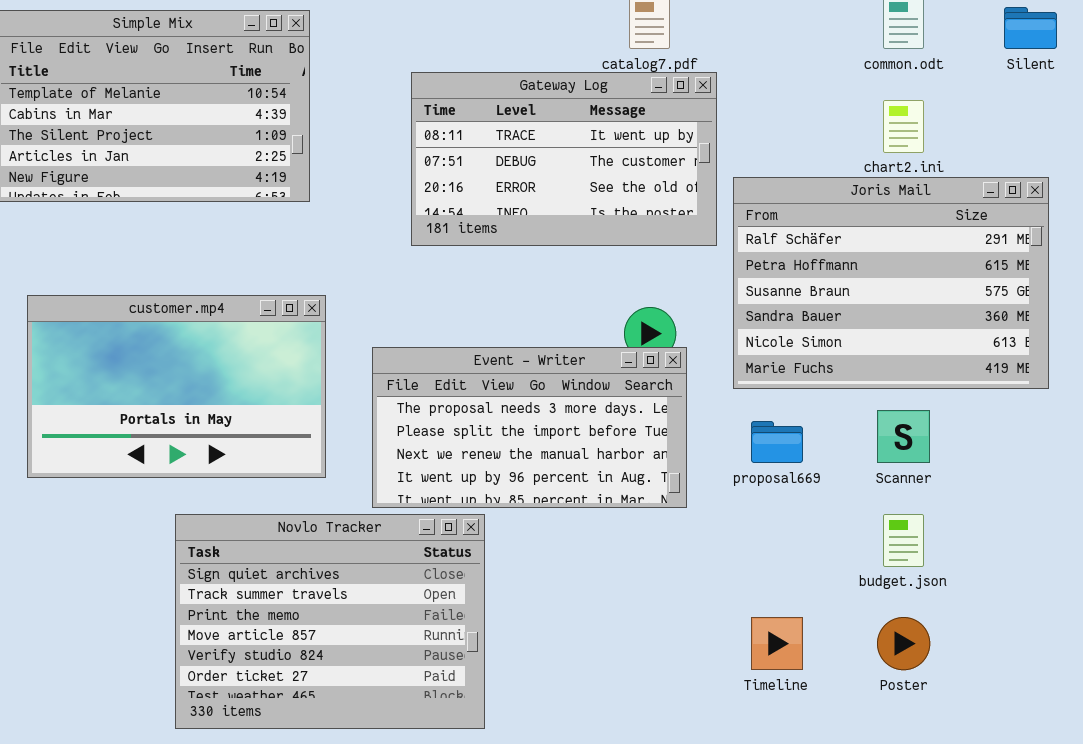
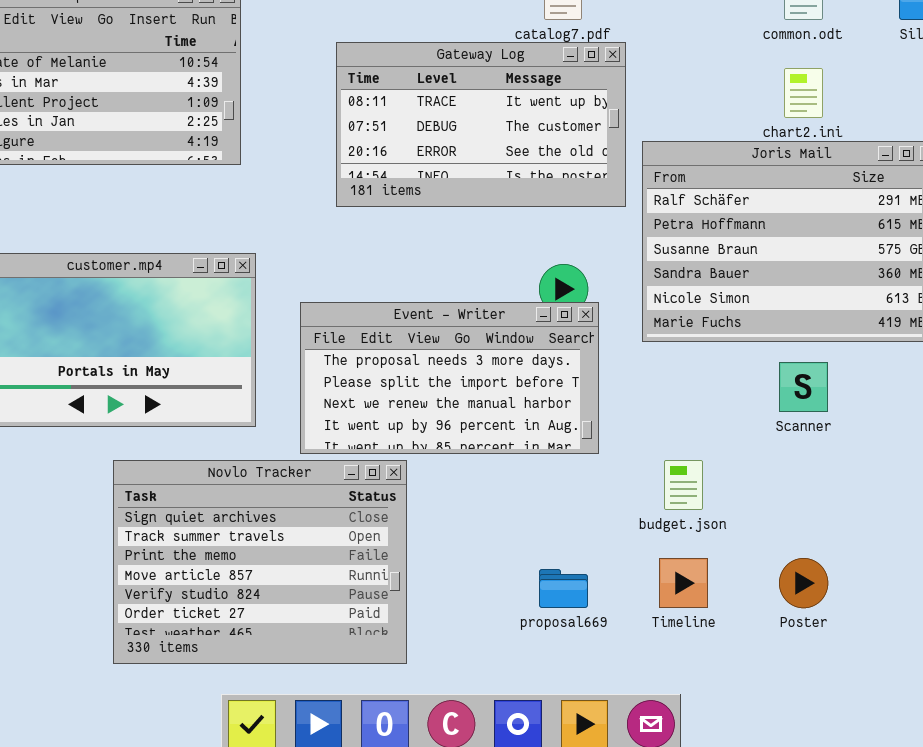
proposal669: [751,421,803,463] -> [539,569,588,608], moved
budget.json: [883,514,924,567] -> [664,460,703,510], moved

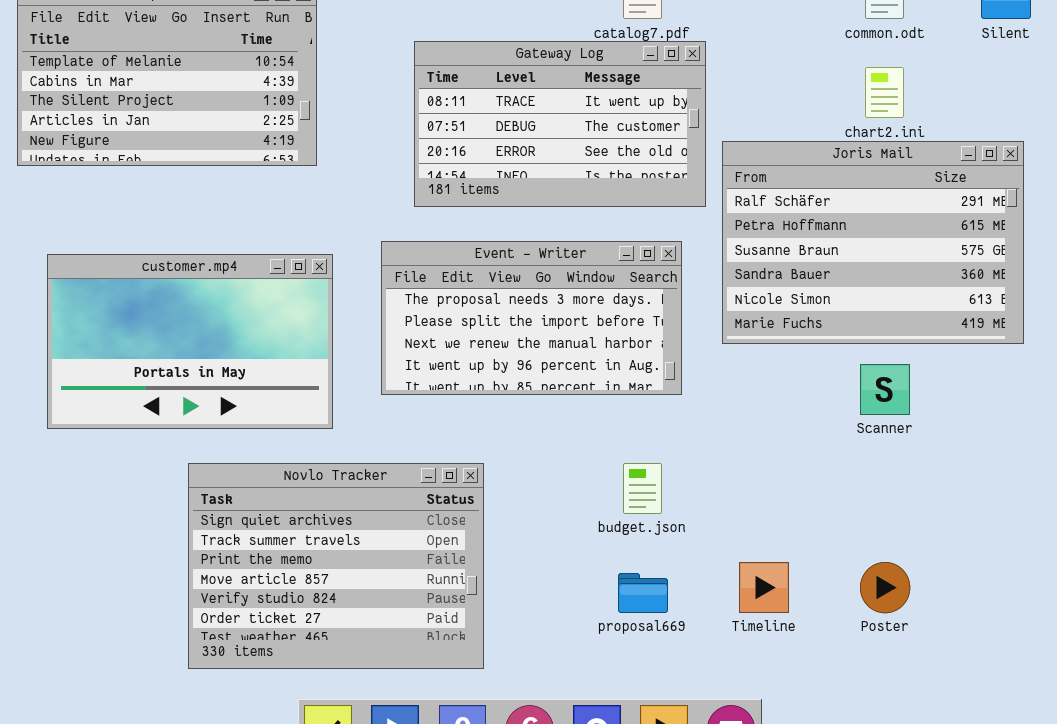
Event - Writer: [300,302,599,454] -> [381,241,682,395], moved
budget.json: [664,460,703,510] -> [623,463,662,514], moved

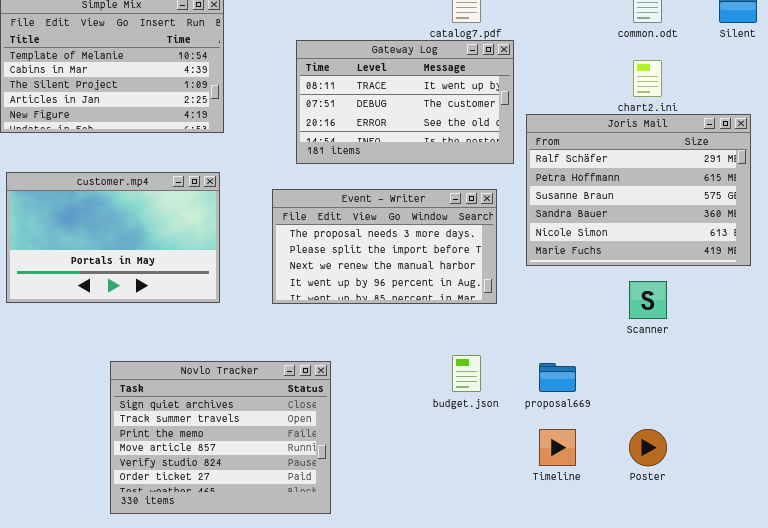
customer.mp4: [47,254,333,429] -> [6,172,220,303], moved
Novlo Tracker: [188,463,484,669] -> [110,361,331,514], moved
proposal669: [618,573,668,613] -> [539,363,576,392], moved

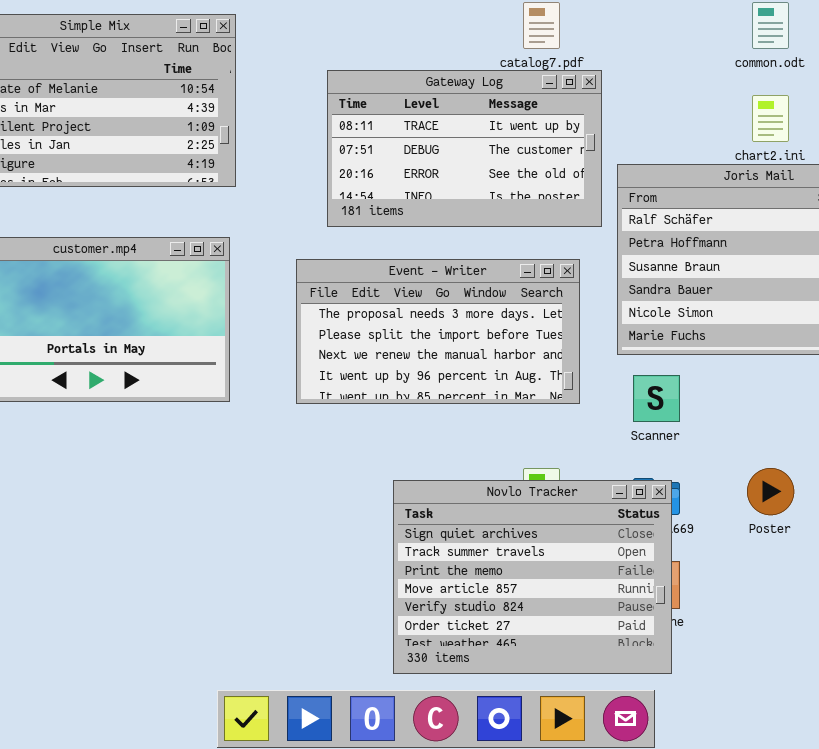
Scanner: [629,281,667,319] -> [633,375,680,422], moved
Novlo Tracker: [110,361,331,514] -> [393,480,672,674], moved
Poster: [629,429,667,466] -> [747,468,794,515], moved

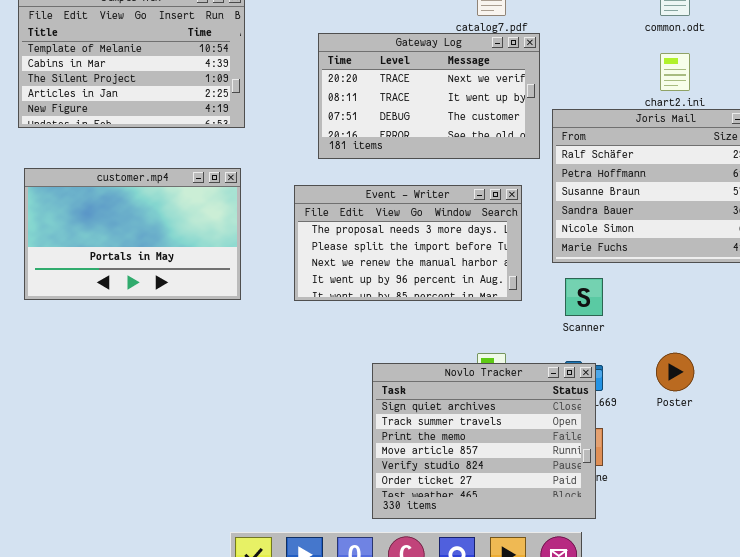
Gateway Log: [327,70,602,227] -> [318,33,540,159], scrolled up 1 row

